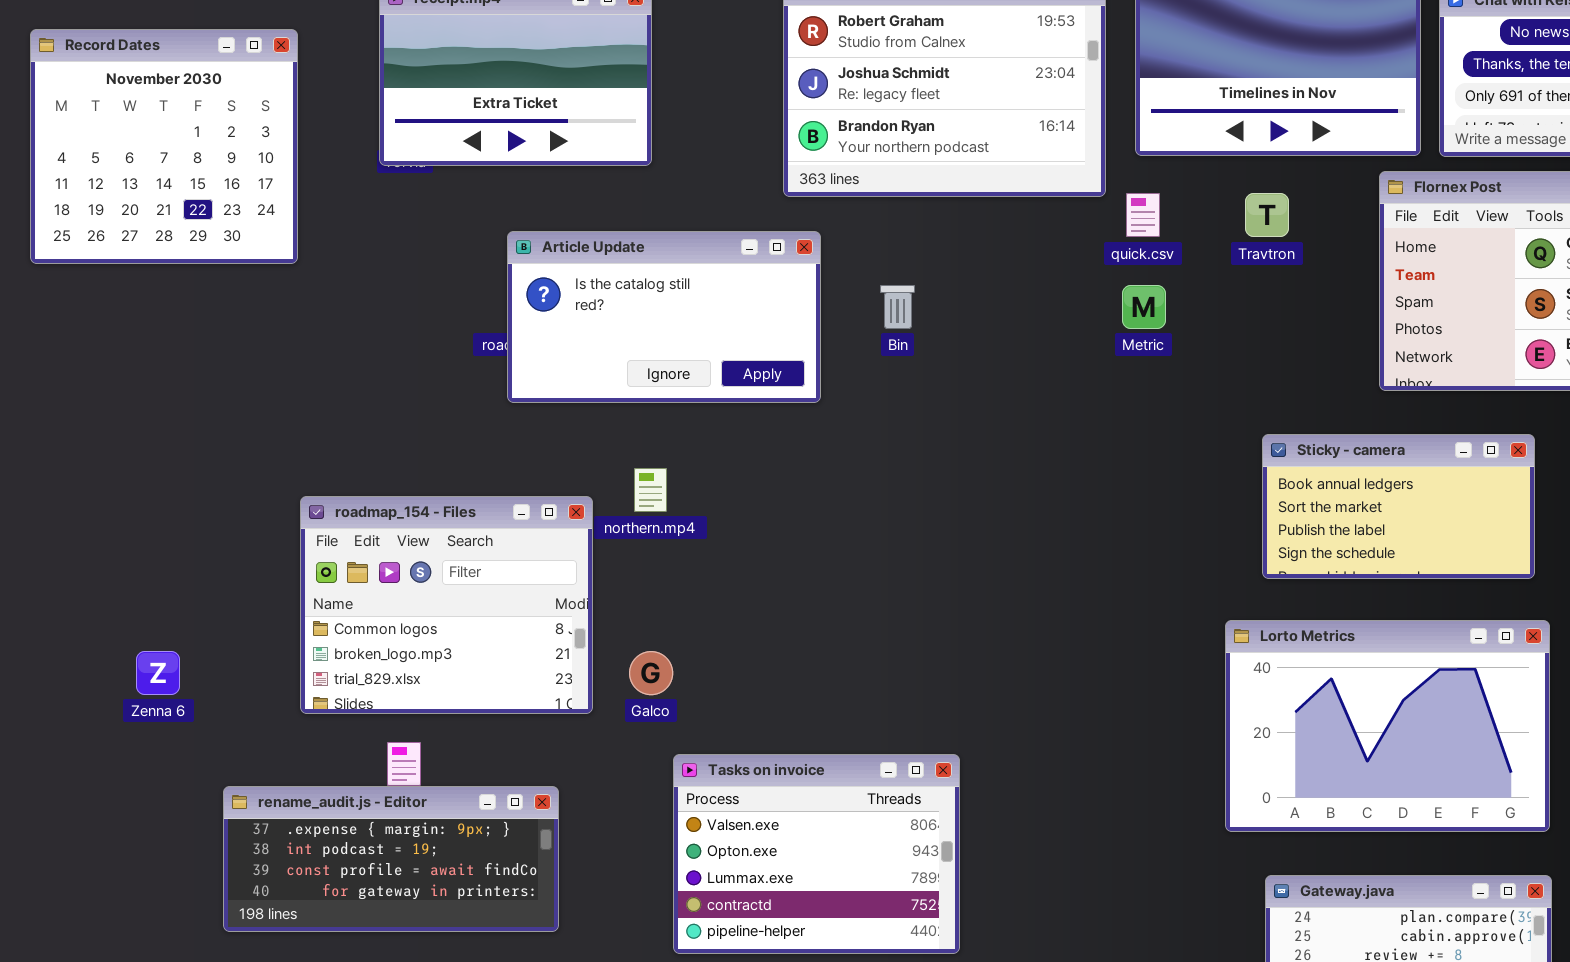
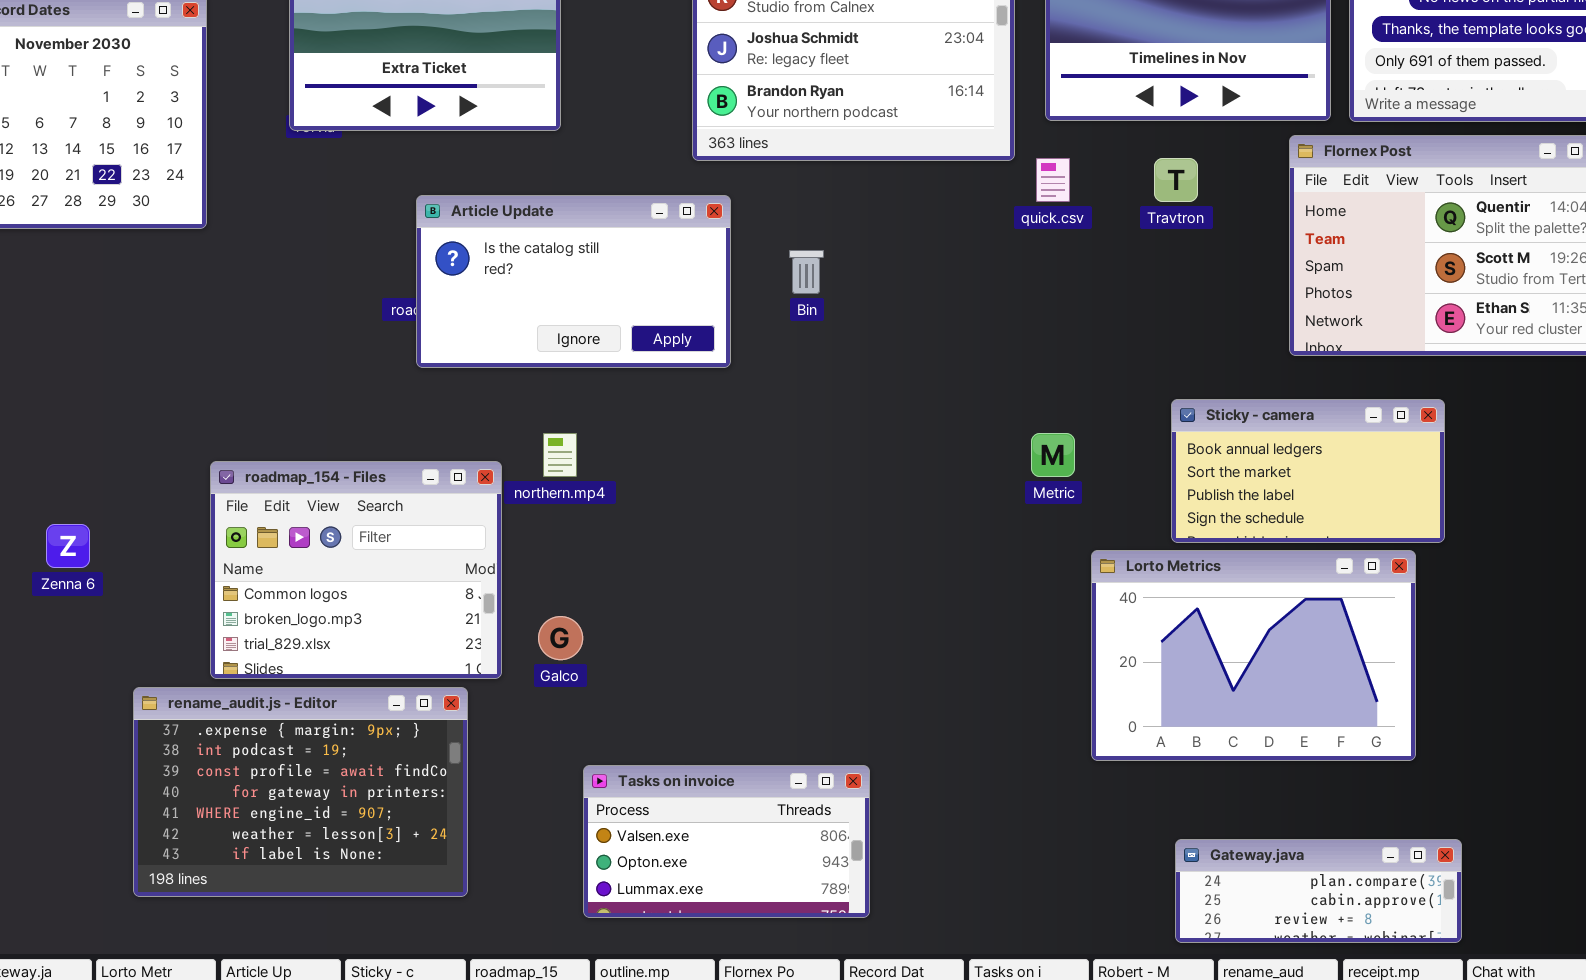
Metric: [1122,285,1166,329] -> [1031,433,1075,477], moved
Lorto Metrics: [1225,620,1550,832] -> [1091,550,1416,761], moved
Zenna 6: [136,651,180,695] -> [46,524,90,568], moved
Tasks on invoice: [673,754,960,954] -> [583,765,870,918], resized
rename_audit.js - Editor: [223,786,559,932] -> [133,687,468,897], resized

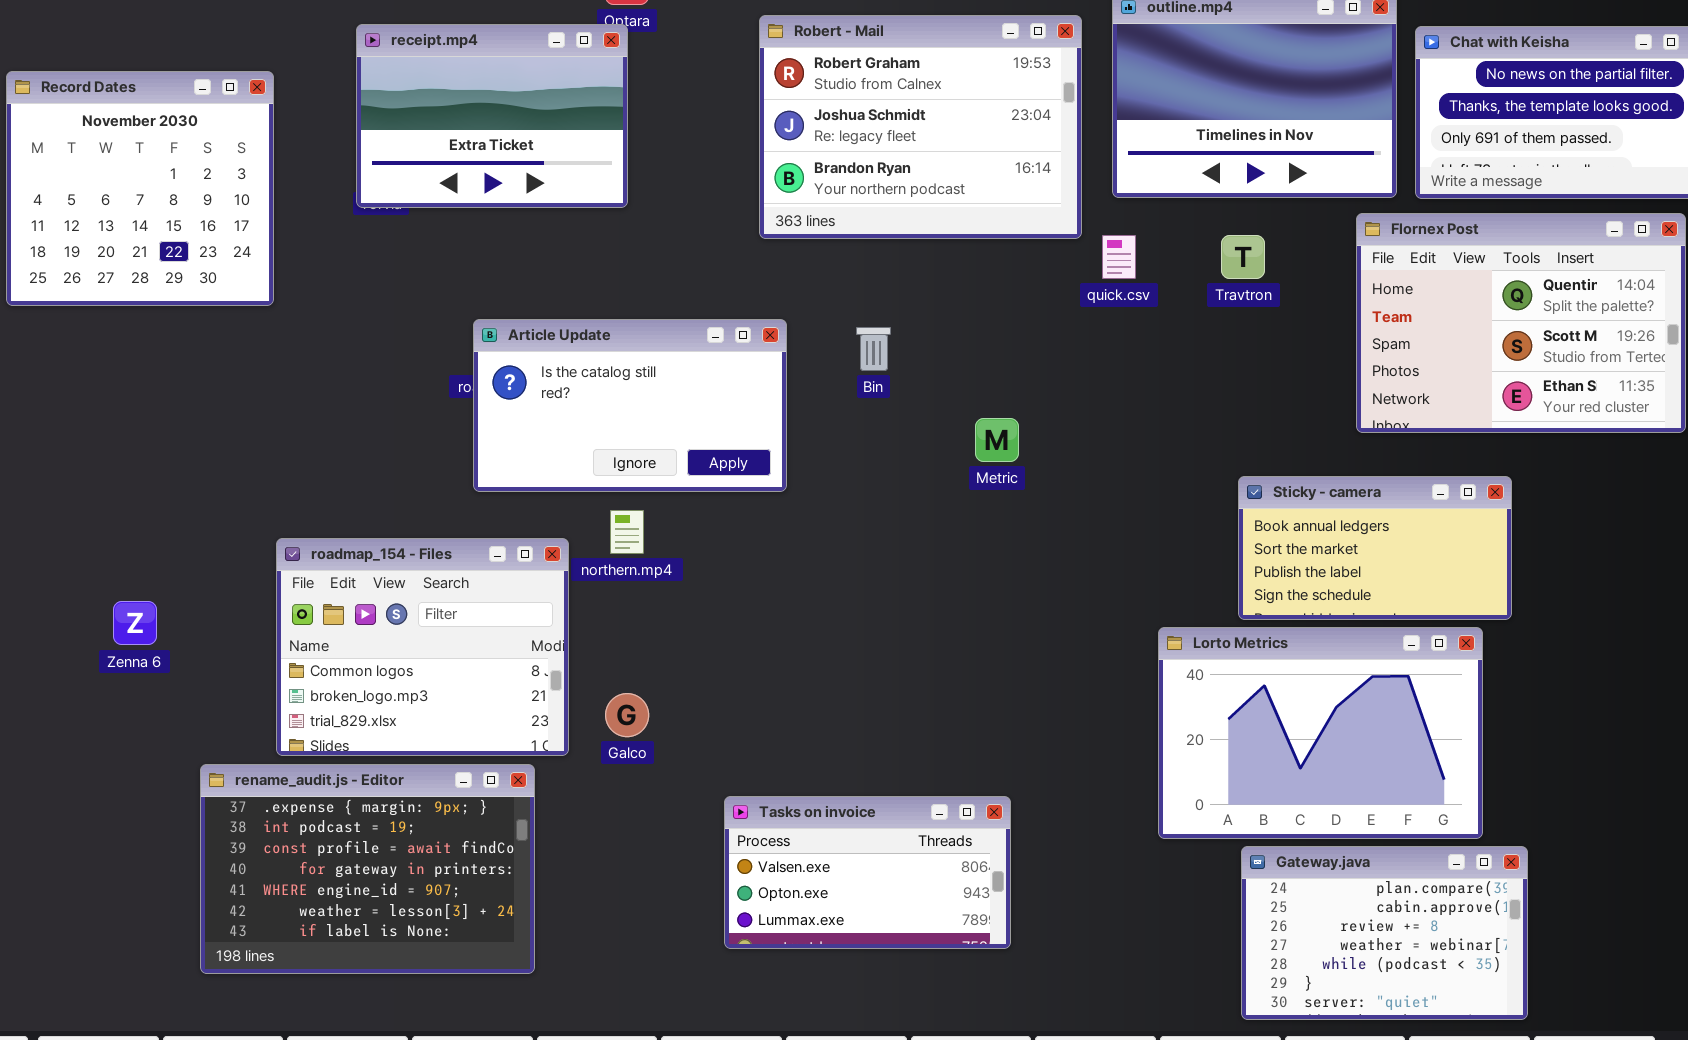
Article Update: [416,195,731,368] -> [473,319,787,492], moved
Metric: [1031,433,1075,477] -> [975,418,1019,462], moved
Tasks on invoice: [583,765,870,918] -> [724,796,1011,949], moved
Gateway.java: [1175,839,1462,943] -> [1241,846,1528,1020], resized

